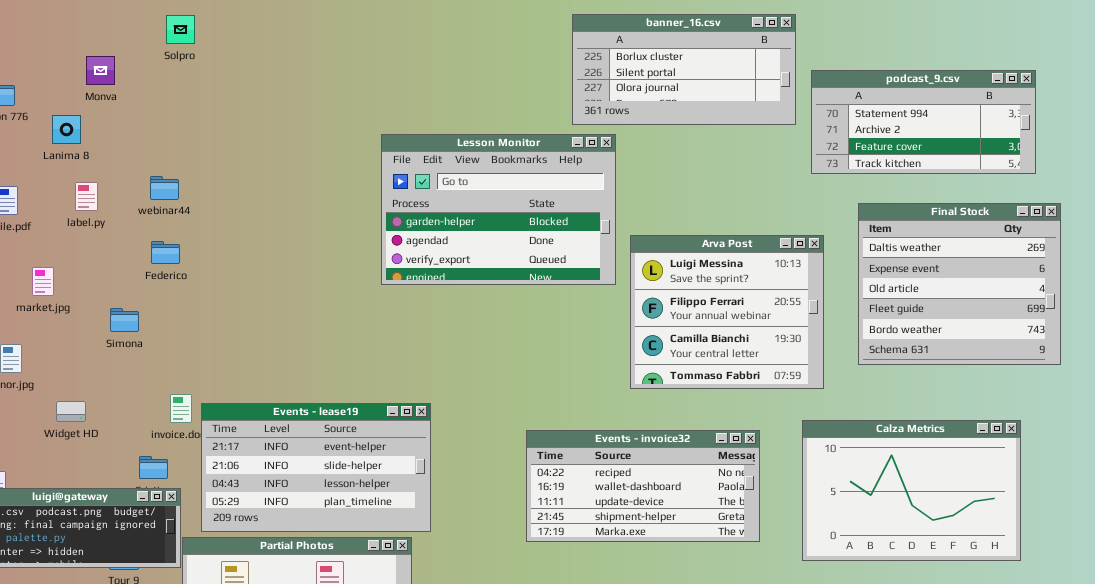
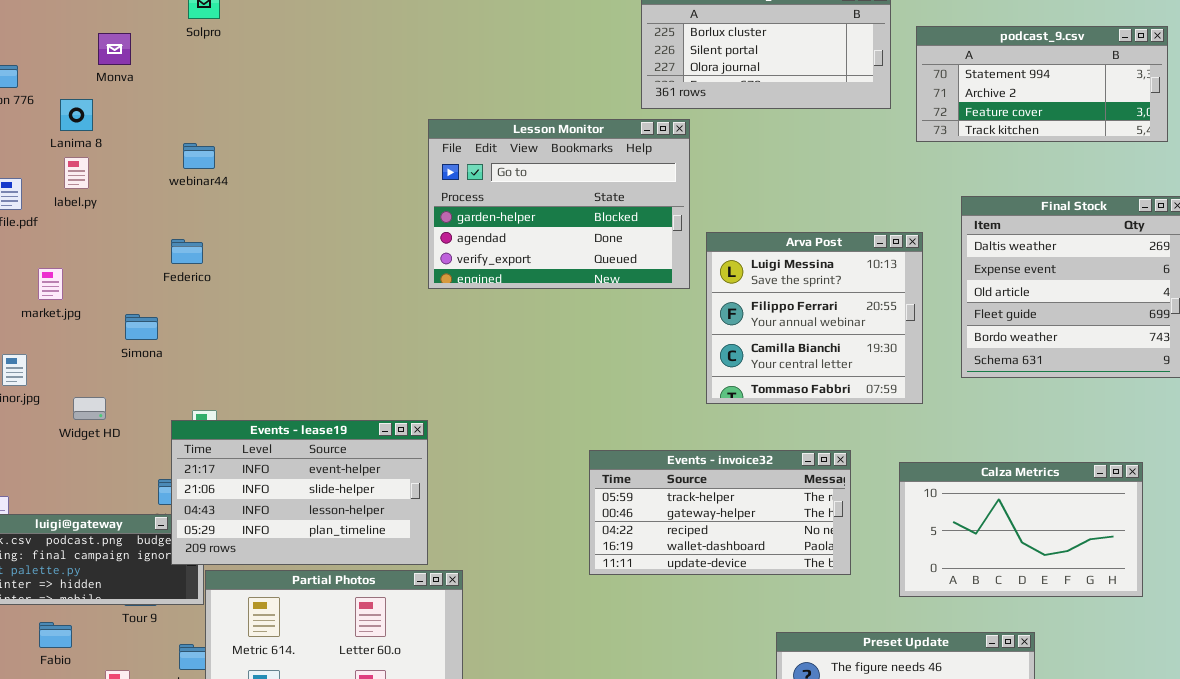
podcast_9.csv: [811,70,1036,174] -> [916,26,1168,142], moved
webinar44: [150,176,179,200] -> [183,143,215,169], moved
label.py: [75,182,98,211] -> [64,157,89,189], moved
Widget HD: [56,401,86,422] -> [73,397,106,420], moved
Events - lease19: [201,403,431,532] -> [171,420,428,565], moved
Calza Metrics: [802,420,1021,561] -> [899,462,1143,597], resized
Events - invoice32: [526,430,760,542] -> [589,450,851,575], scrolled up 2 rows

